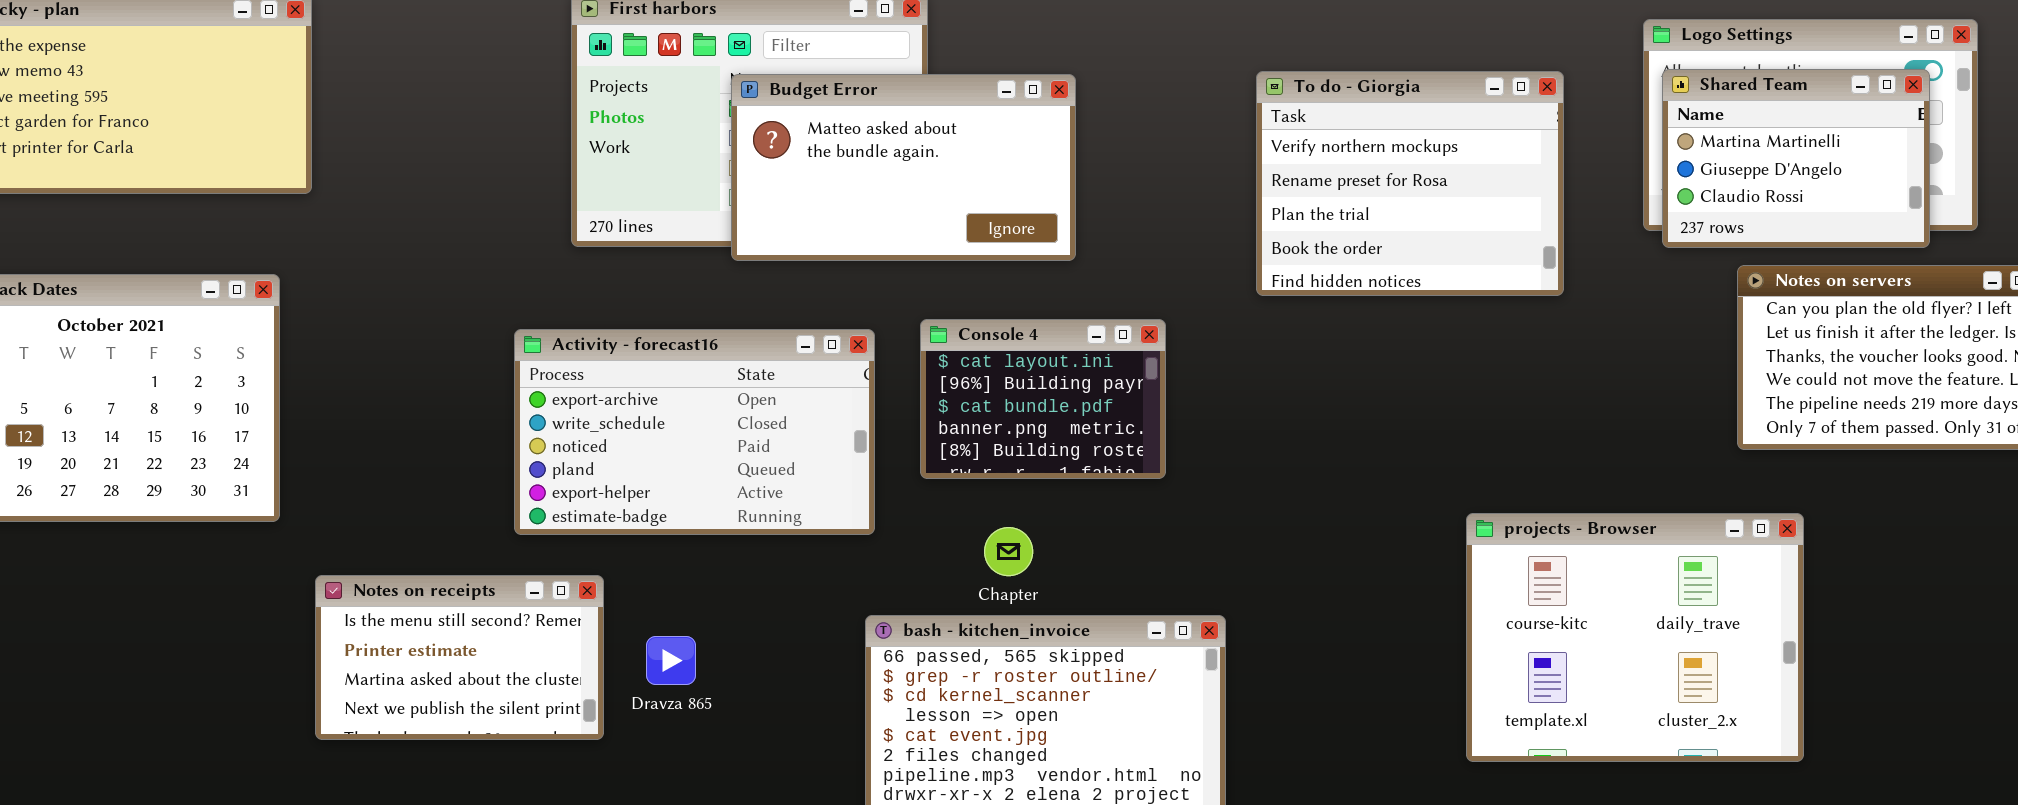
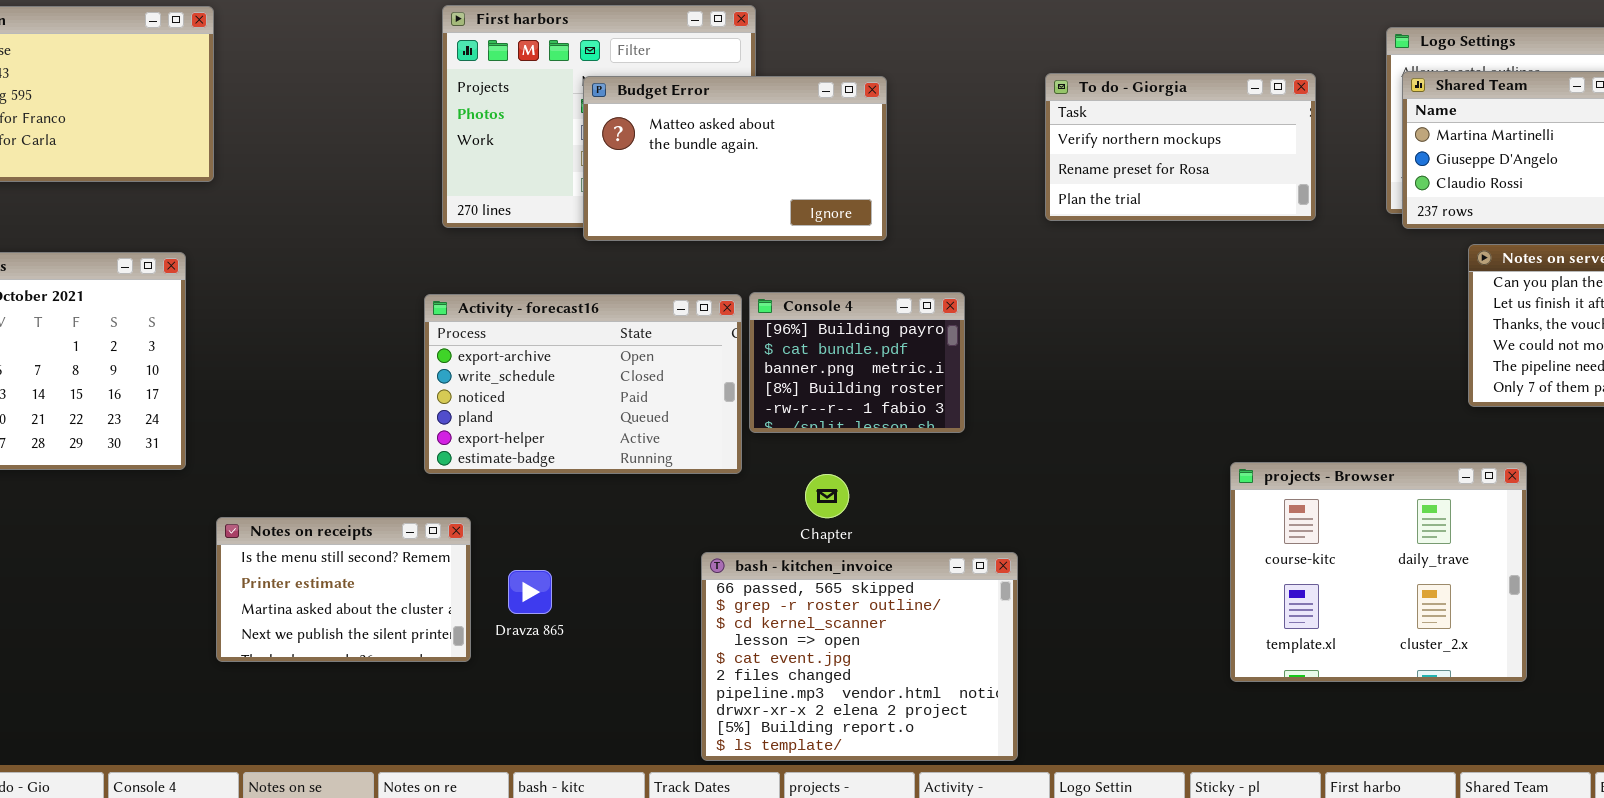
To do - Giorgia: [1256,71,1564,296] -> [1045,73,1316,221], resized
Console 4: [920,319,1166,479] -> [749,292,965,433], scrolled down 1 row
Activity - forecast16: [514,329,875,535] -> [424,294,742,474], moved

